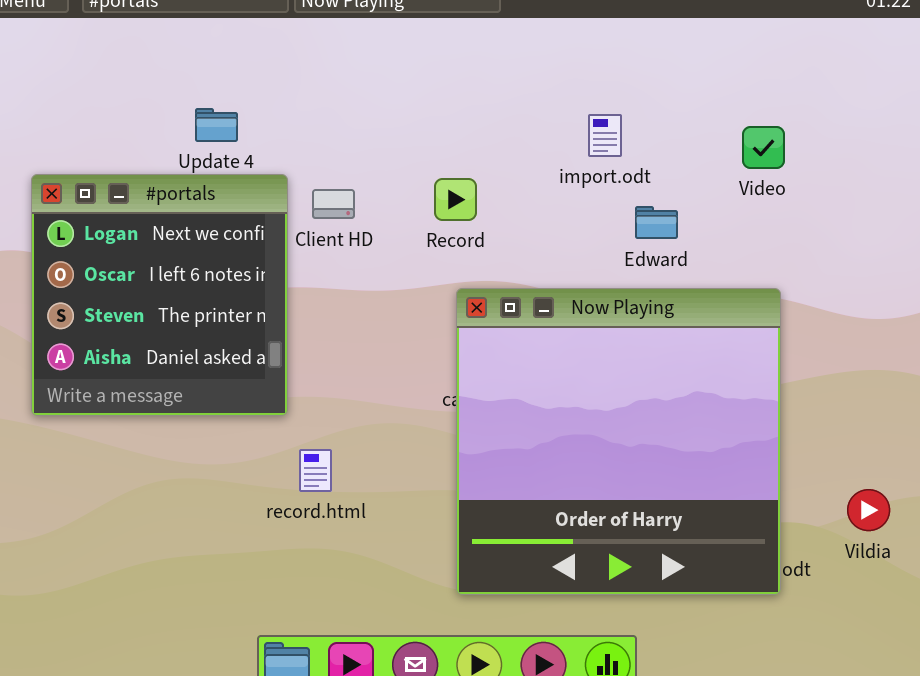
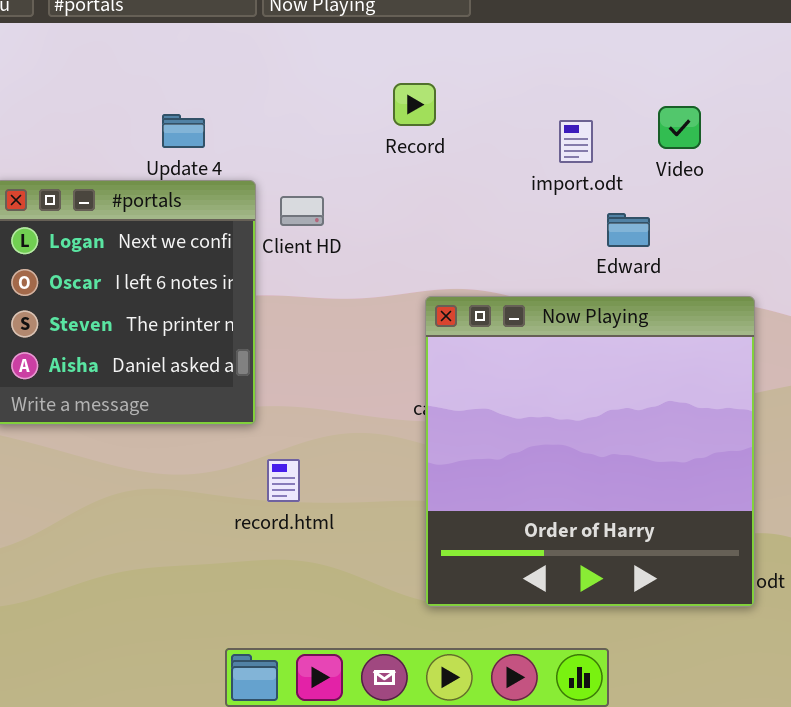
Video: [742,126,785,169] -> [658,106,701,149], moved
Record: [434,178,477,221] -> [393,83,436,126], moved

